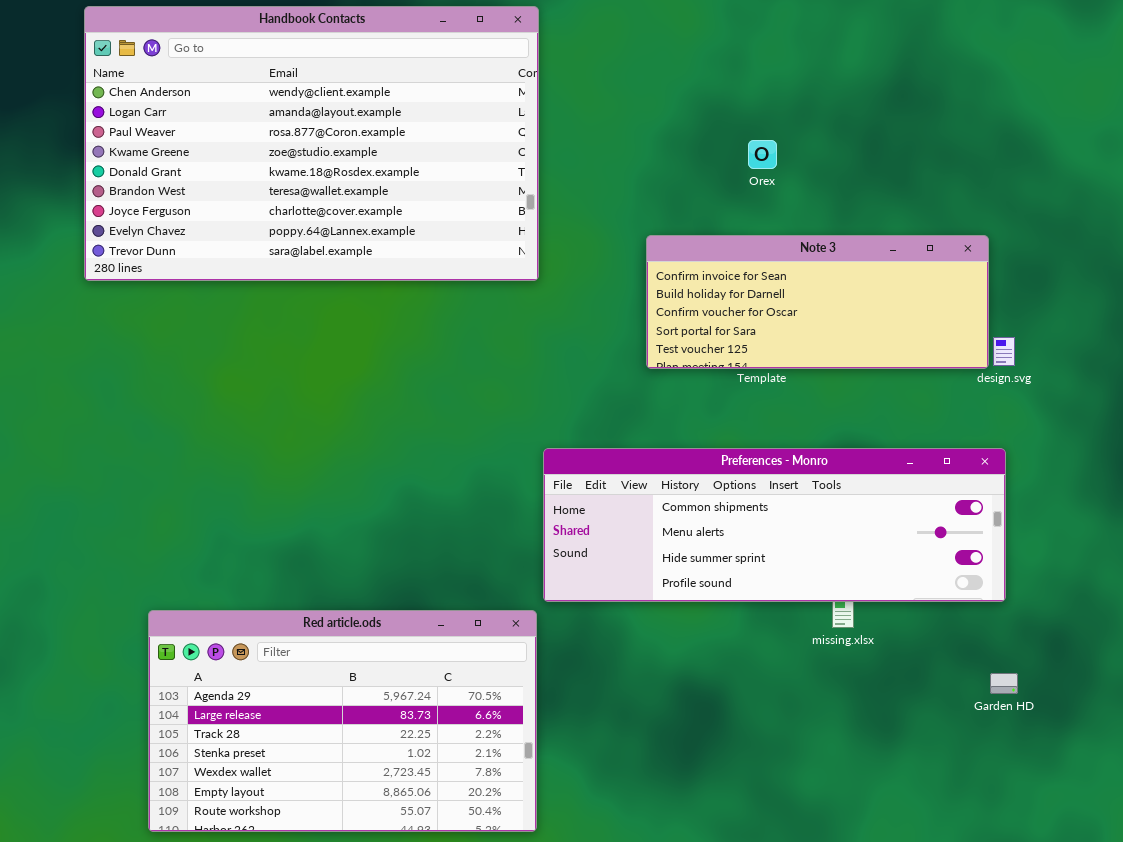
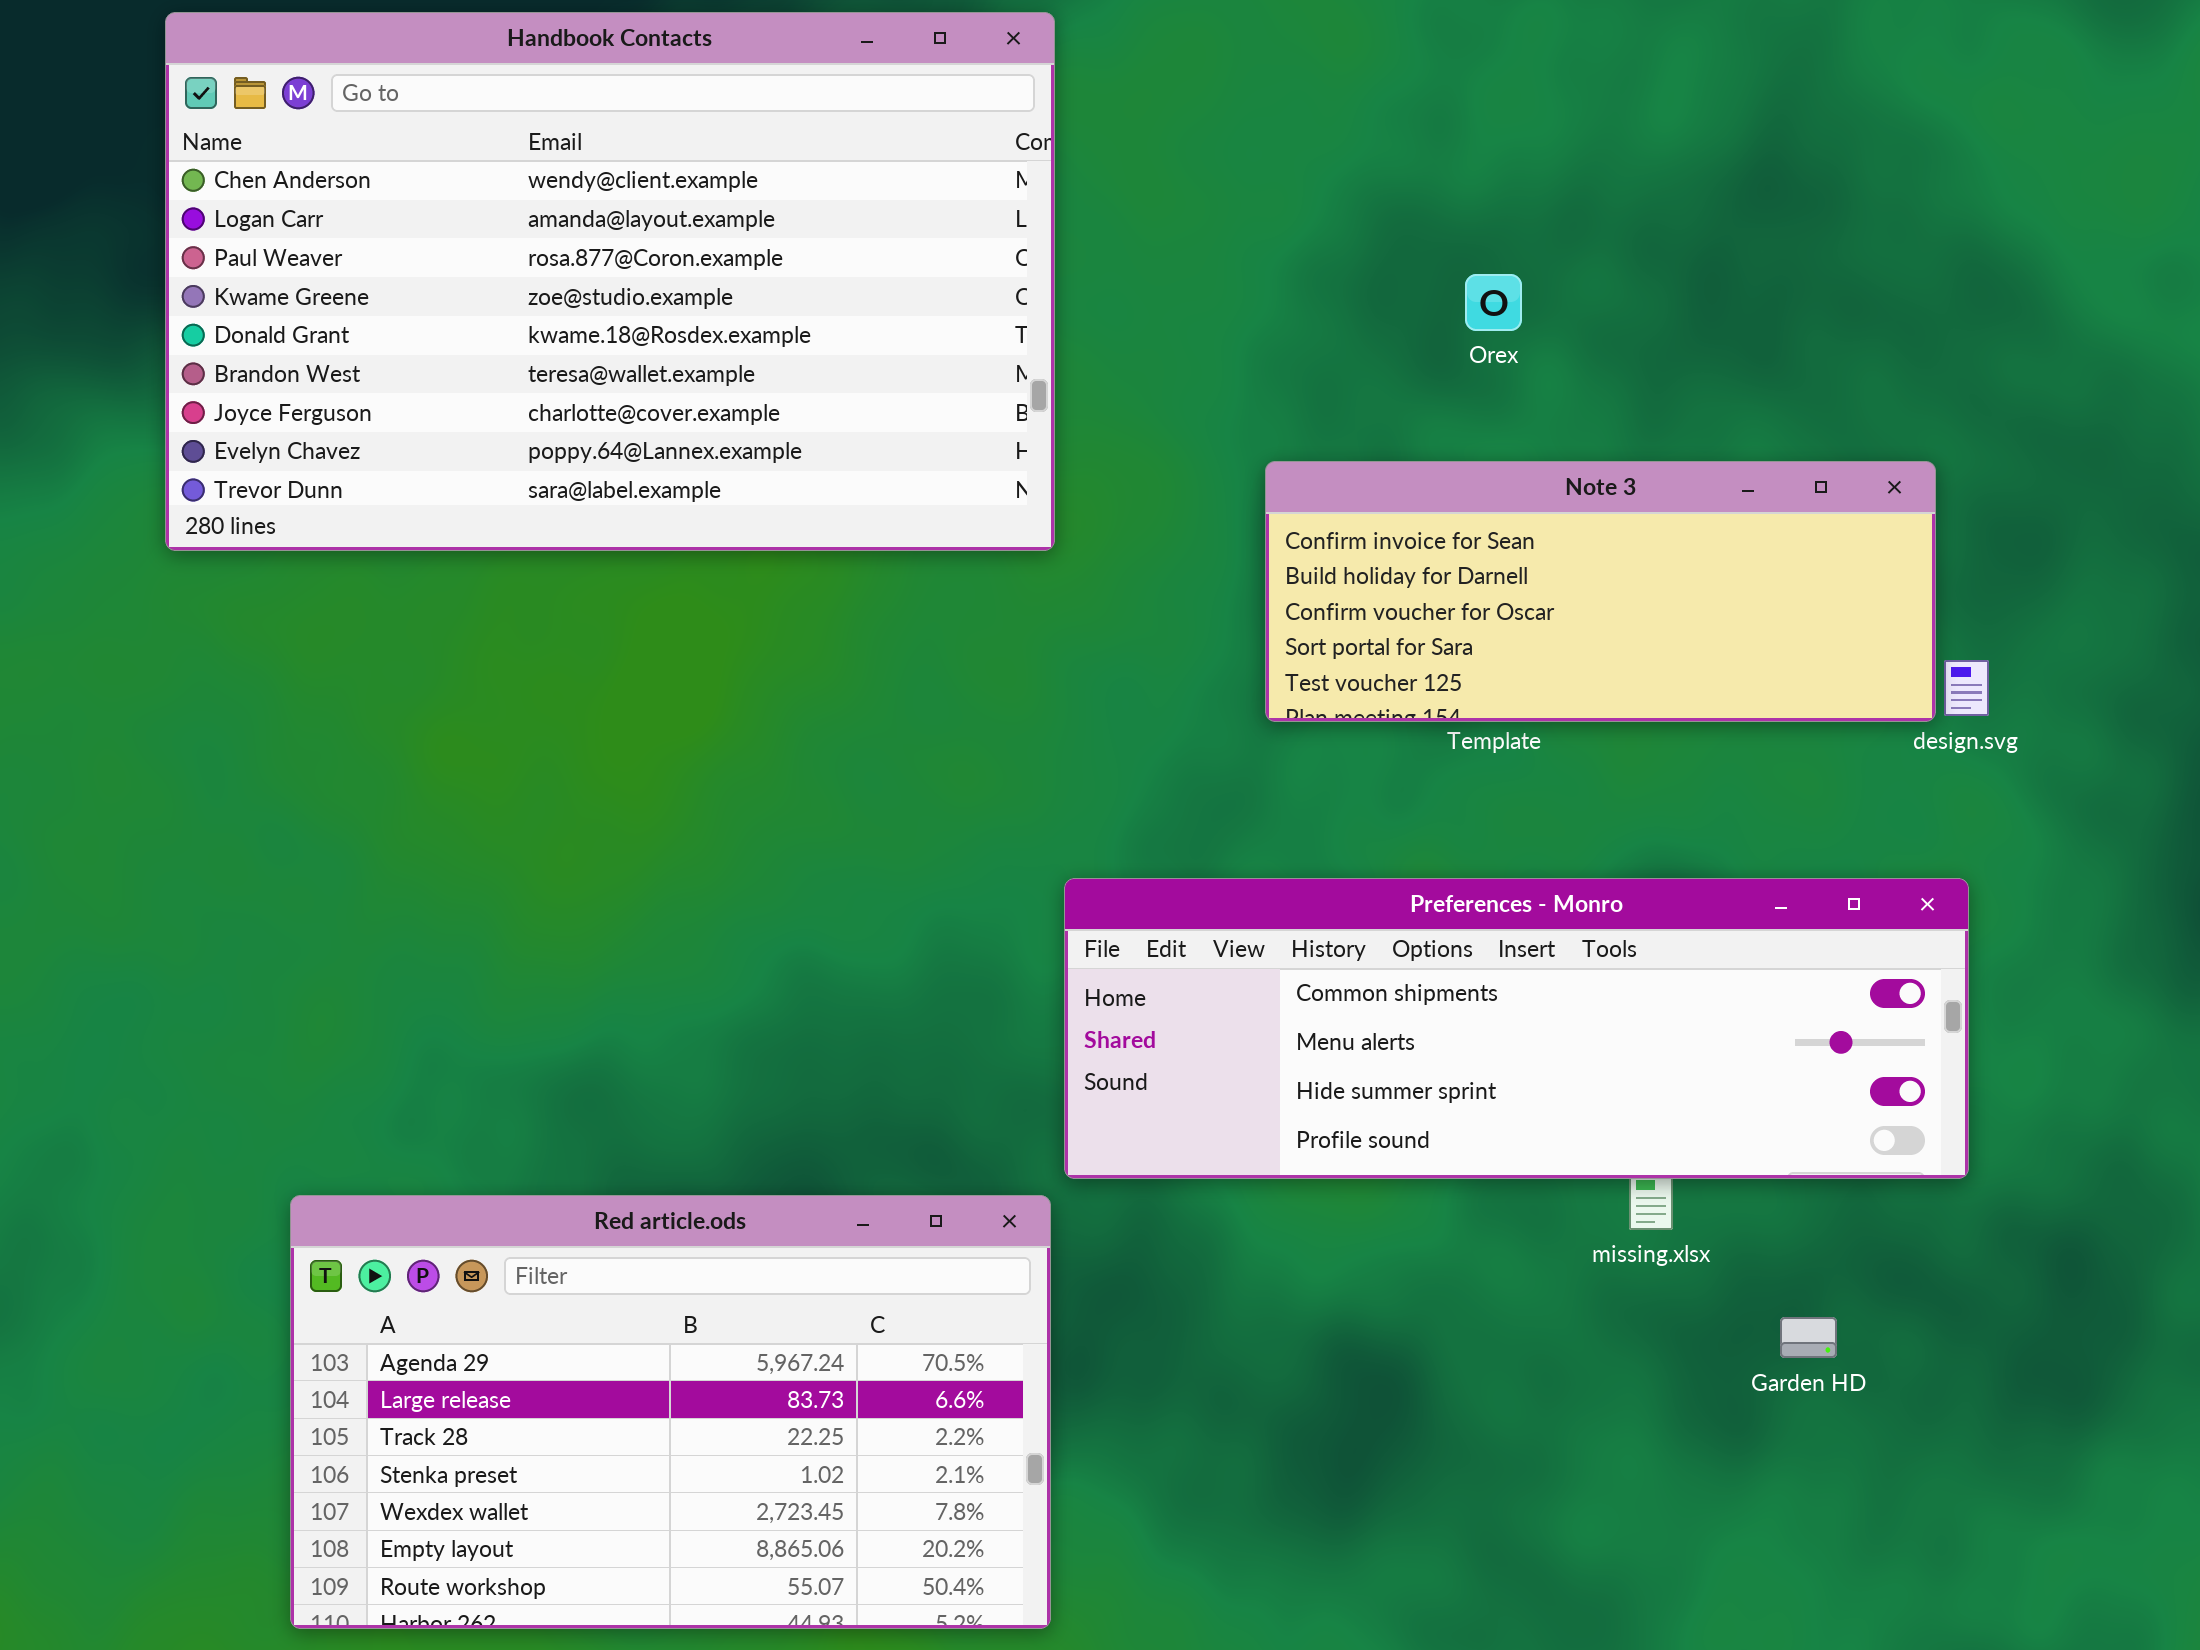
Garden HD: [990,673,1018,694] -> [1780,1317,1837,1358], moved

